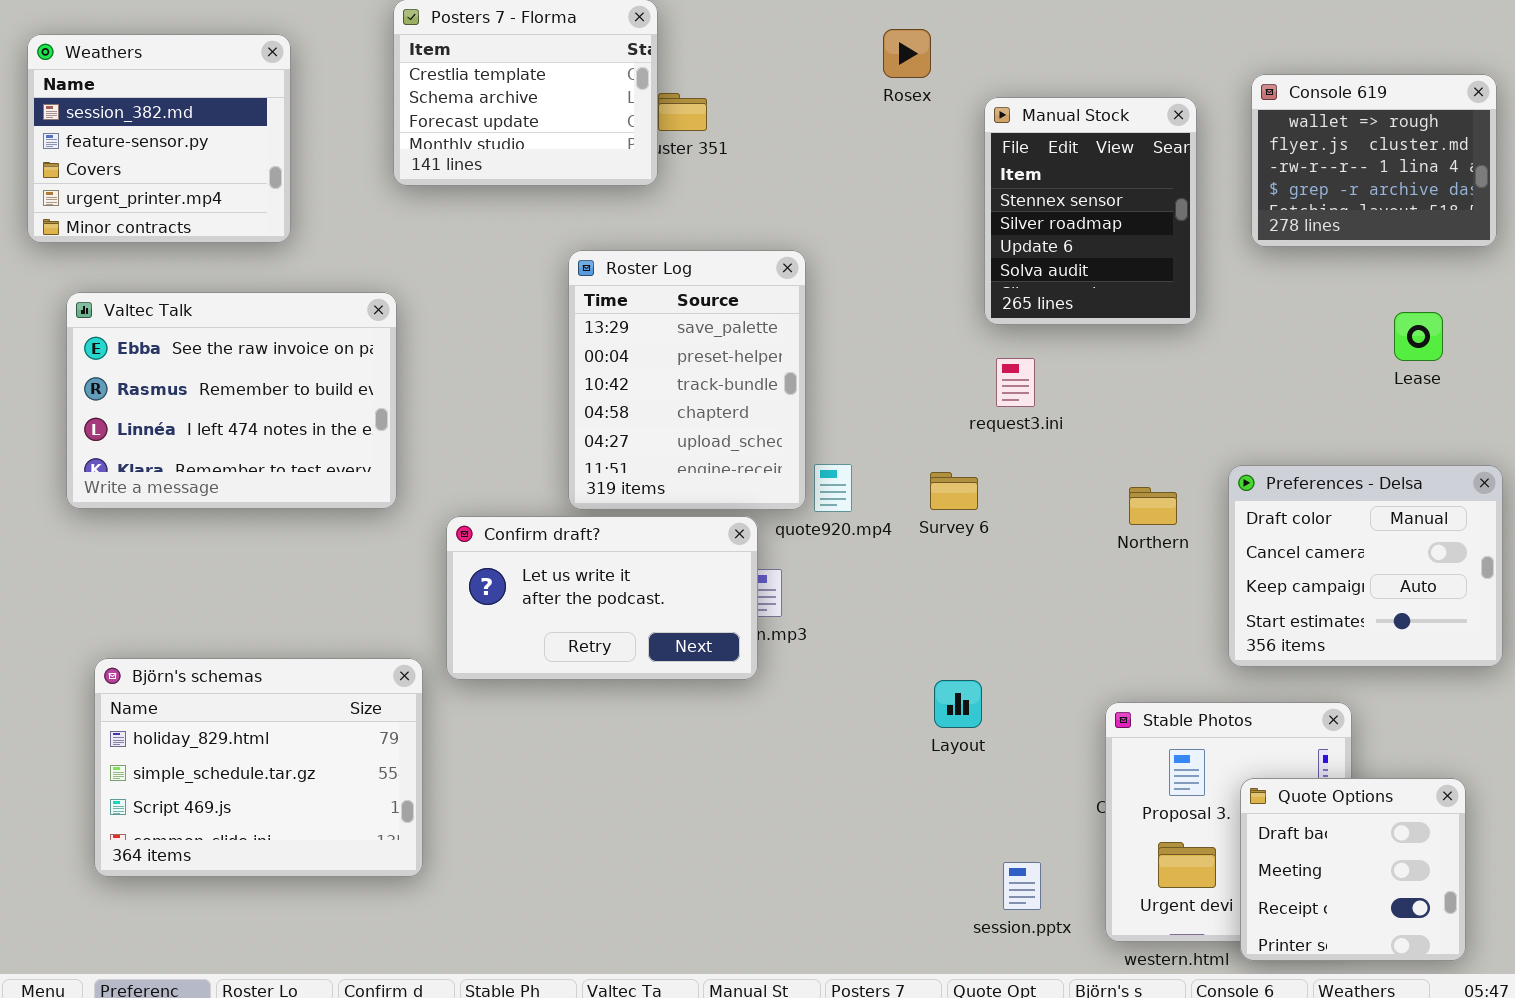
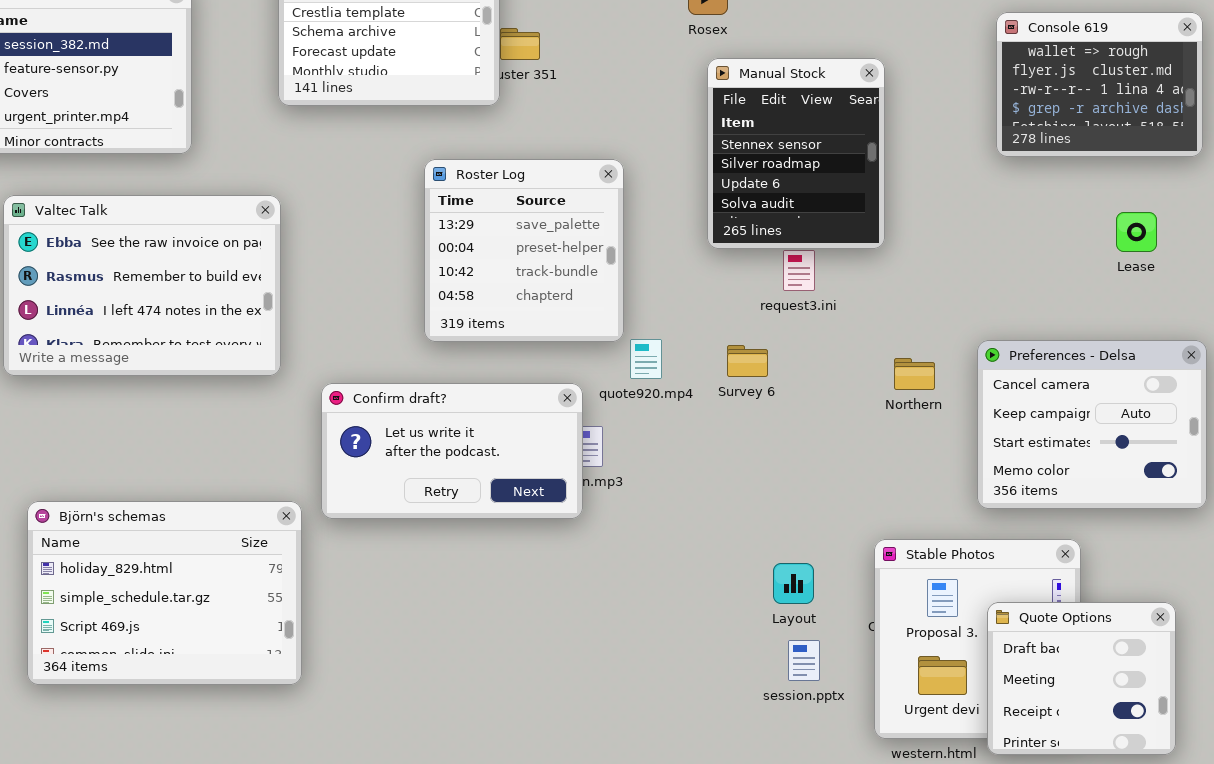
Manual Stock: [984,97,1197,325] -> [707,58,885,249], moved
Roster Log: [568,250,806,510] -> [424,159,624,342], resized
Preferences - Delsa: [1228,465,1503,667] -> [977,340,1207,509], scrolled down 1 row
Layout: [934,680,982,728] -> [773,563,814,604], moved
session.pptx: [1003,862,1041,910] -> [788,640,820,681], moved

